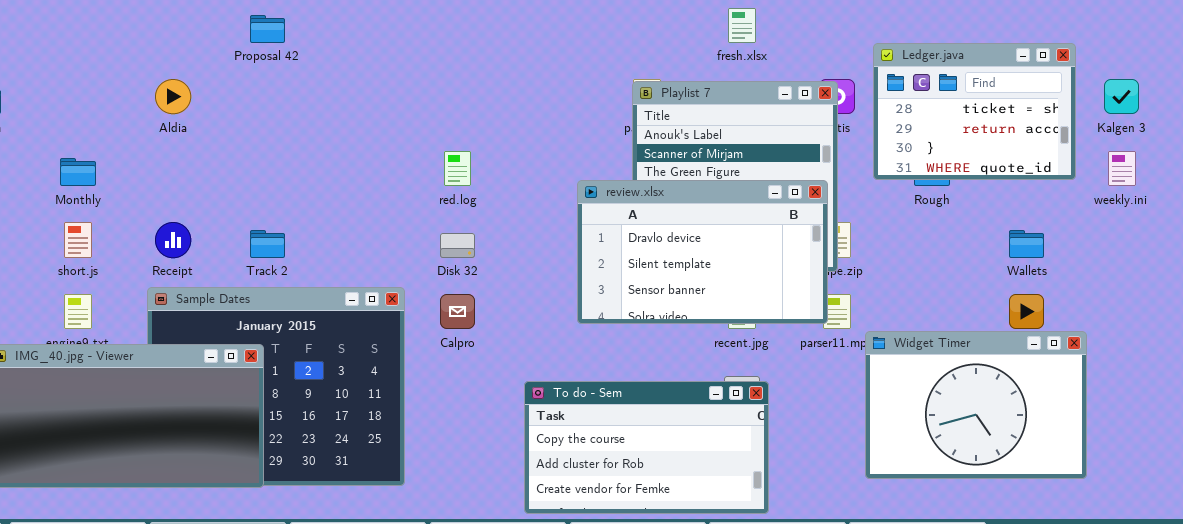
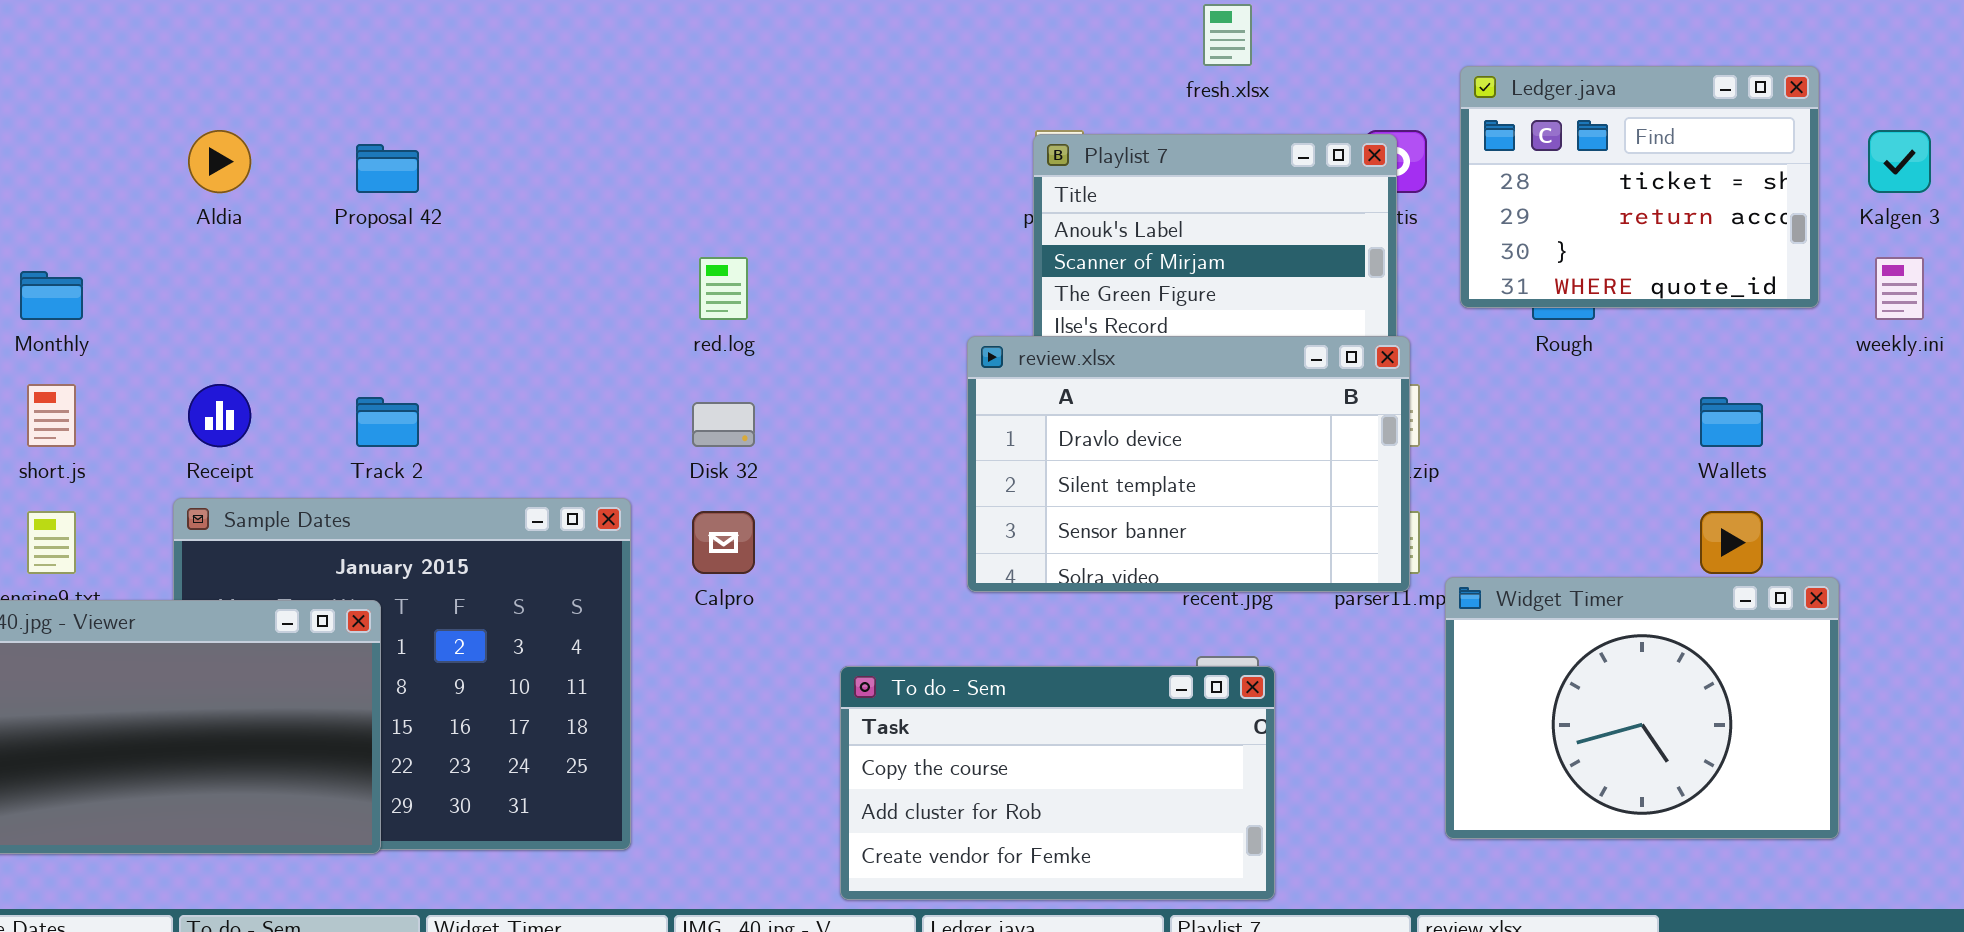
Proposal 42: [250,15,285,43] -> [356,144,419,193], moved
review.xlsx: [577,180,828,324] -> [967,336,1410,592], moved

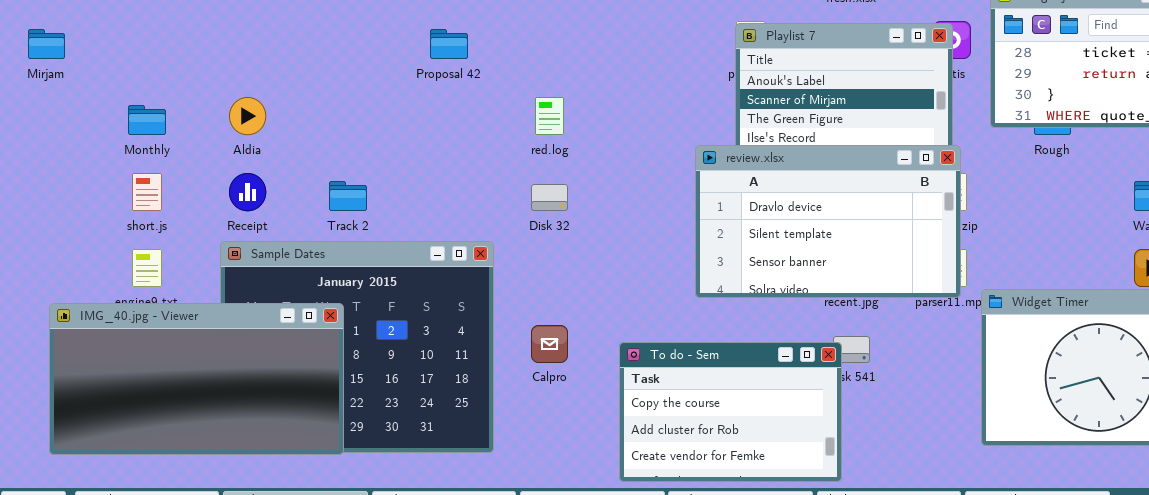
Aldia: [188,130,251,193] -> [229,97,266,135], moved
Proposal 42: [356,144,419,193] -> [430,29,468,59], moved
Calpro: [692,511,755,574] -> [531,325,568,363], moved
To do - Sem: [840,666,1275,900] -> [619,342,842,482], resized

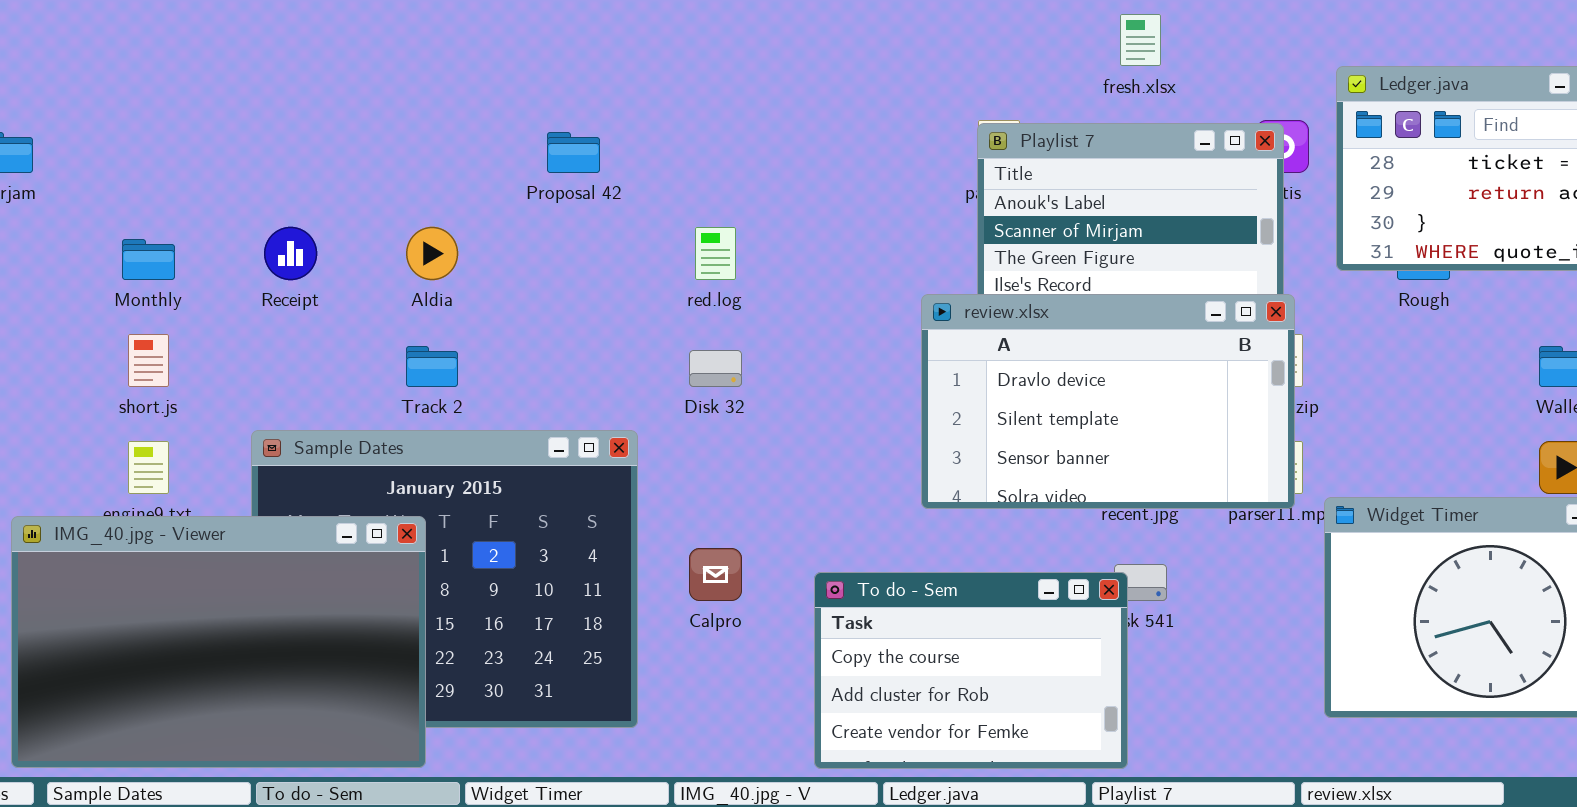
Aldia: [229,97,266,135] -> [406,227,458,280], moved
Receipt: [229,173,266,211] -> [264,227,317,280], moved
IMG_40.jpg - Viewer: [49,303,344,455] -> [11,516,426,768], resized

